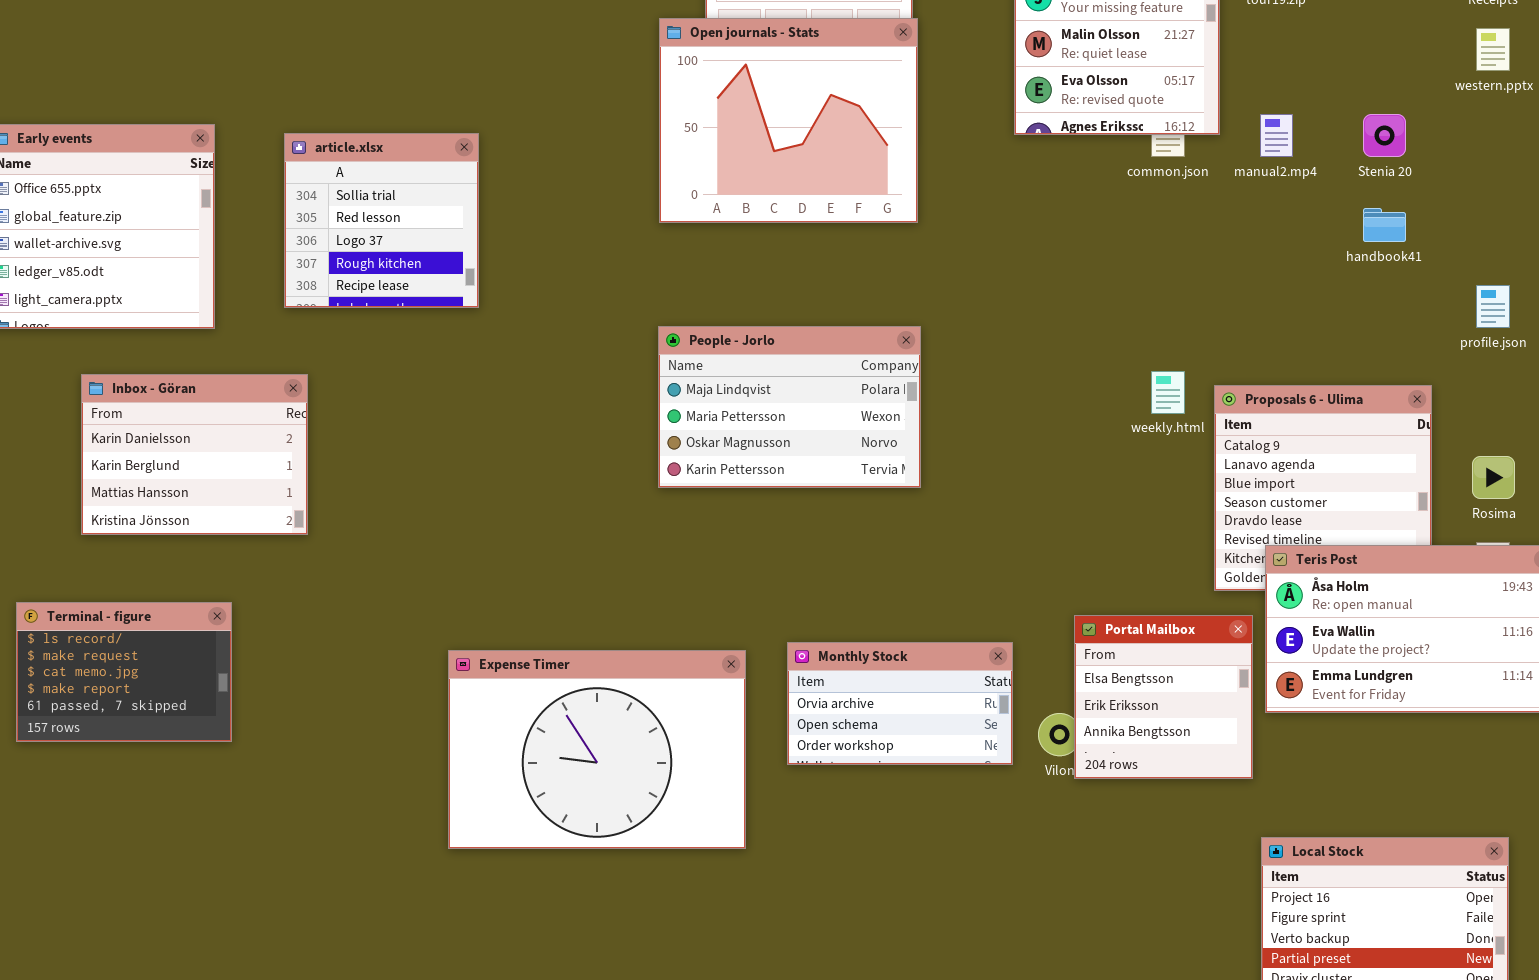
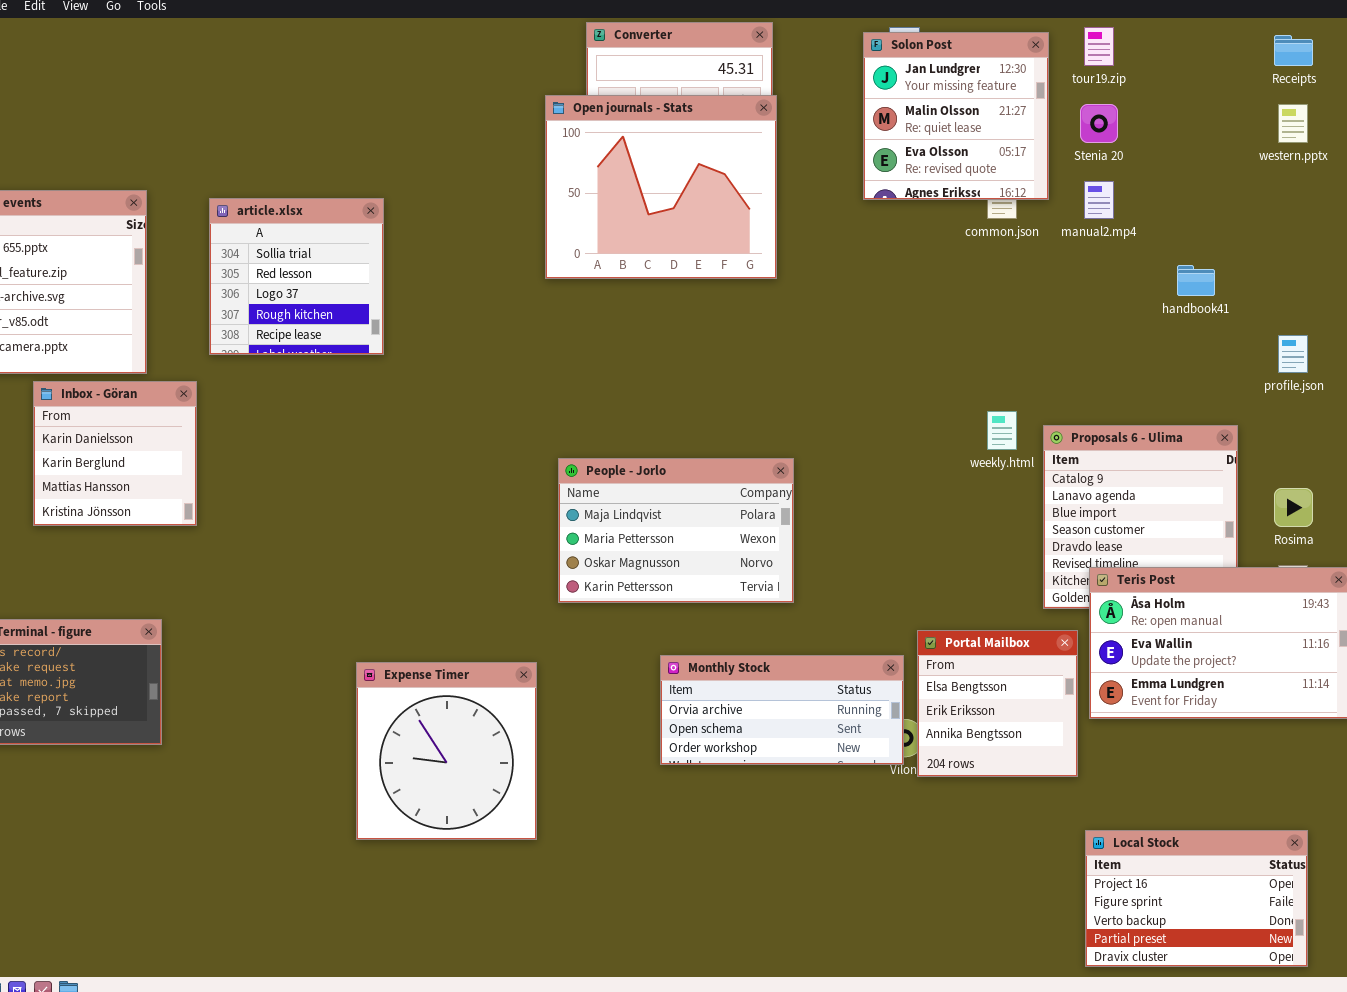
Stenia 20: [1363,114,1406,157] -> [1080,104,1118,143], moved
People - Jorlo: [658,326,921,488] -> [558,458,794,603], moved
Inbox - Göran: [81,374,308,535] -> [33,381,197,526], moved, resized
Monthly Stock: [787,642,1013,765] -> [660,655,904,765], resized
Expense Timer: [448,650,746,849] -> [356,662,537,840], resized

